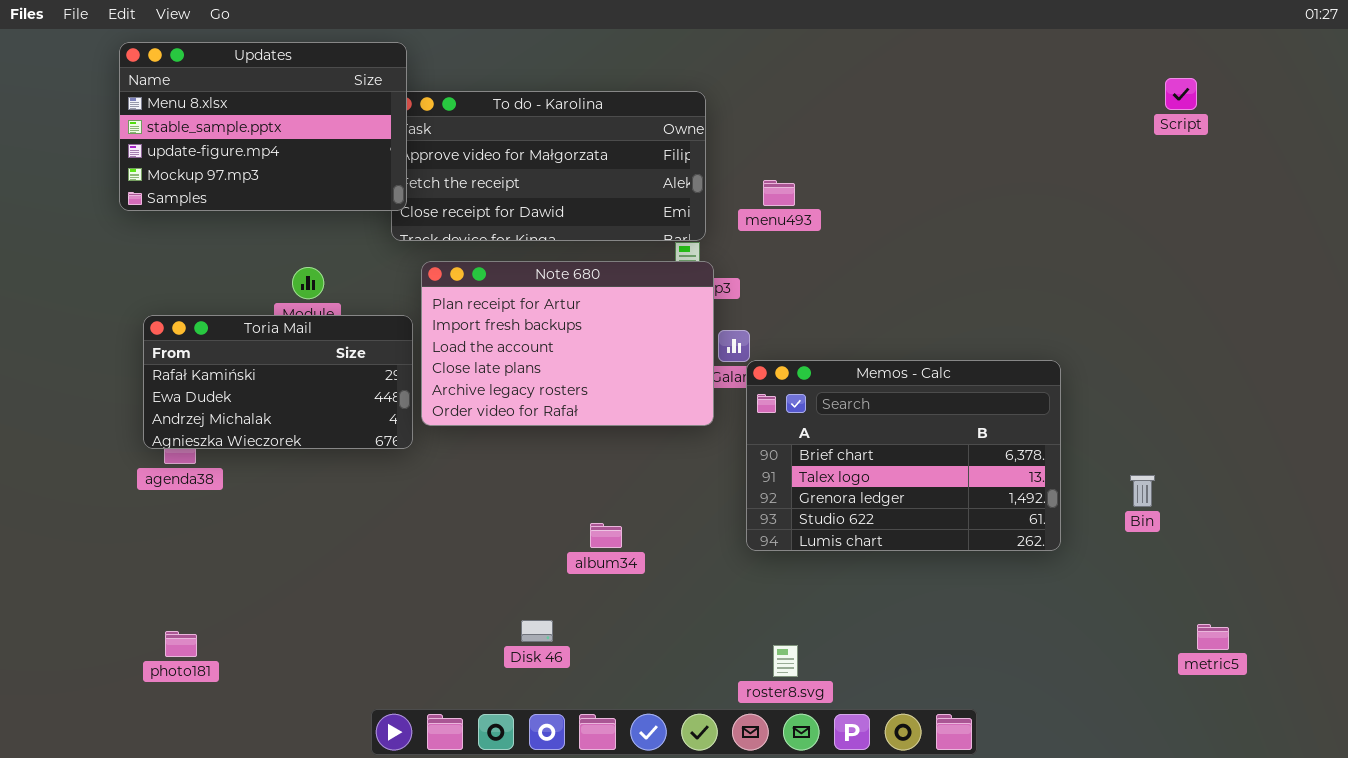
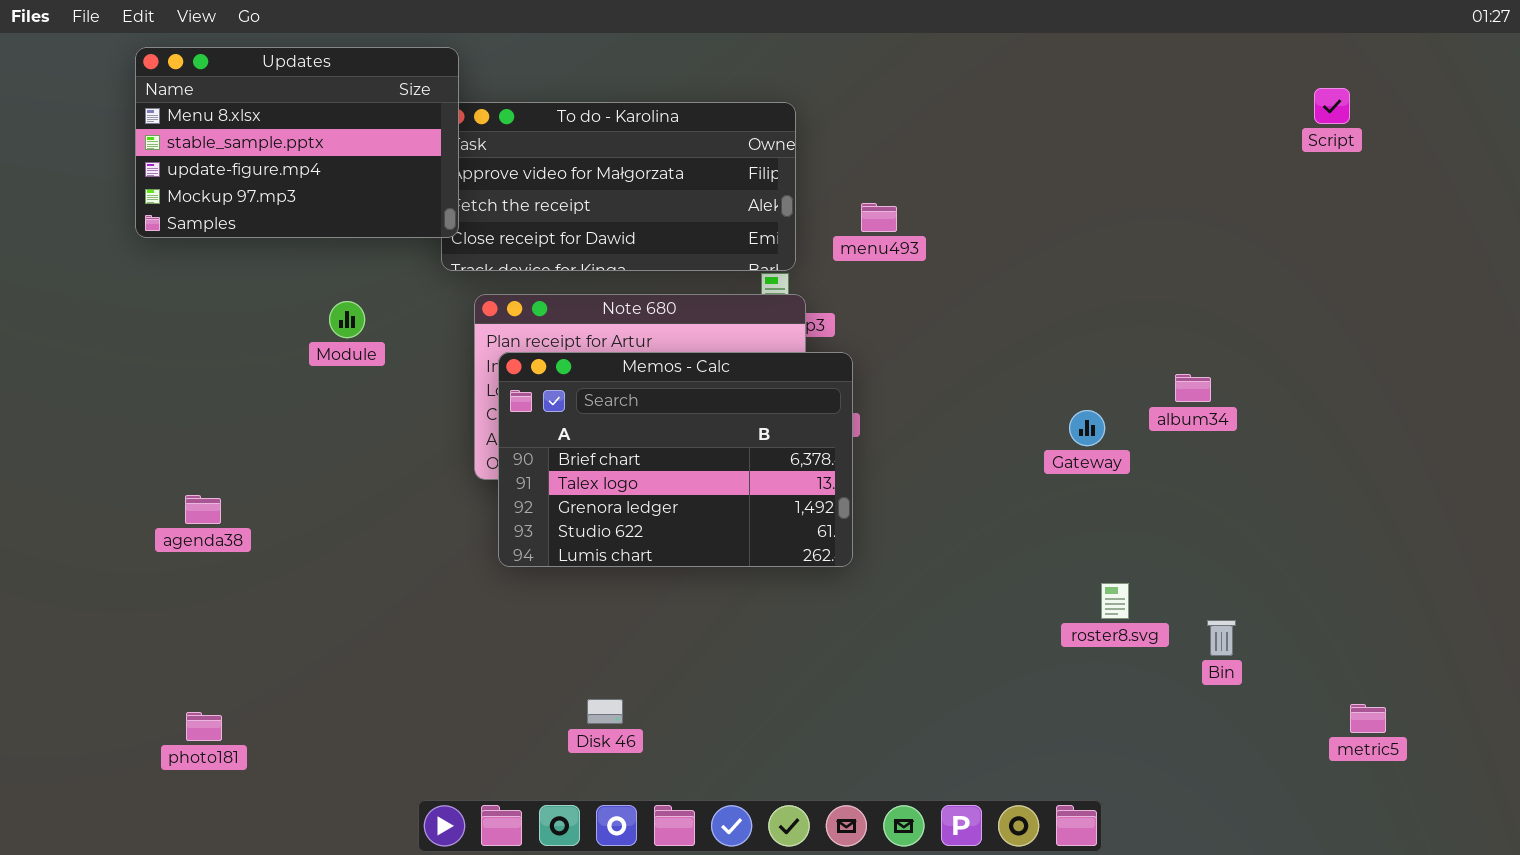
Toria Mail: [143,315,413,449] -> none, closed
Memos - Calc: [746,360,1061,551] -> [498,352,853,567], moved
Bin: [1130,475,1155,507] -> [1207,620,1236,656], moved
album34: [590,523,622,548] -> [1175,374,1211,402], moved
roster8.svg: [773,645,798,677] -> [1101,583,1129,619], moved

